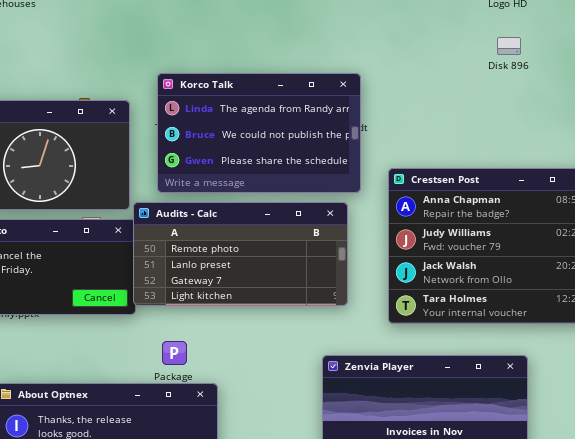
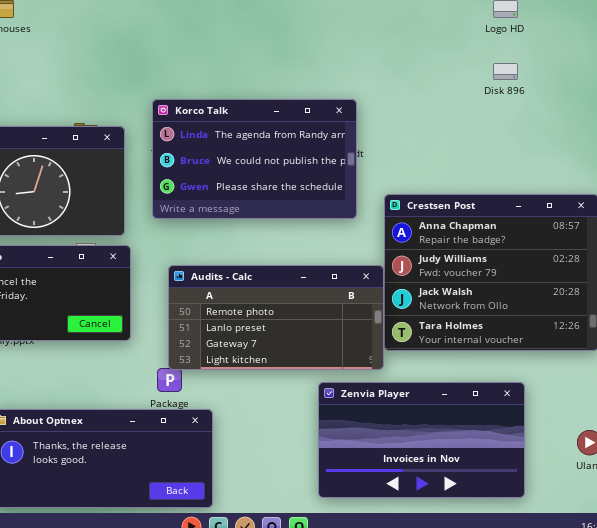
Audits - Calc: [133,202,348,306] -> [168,265,384,370], moved

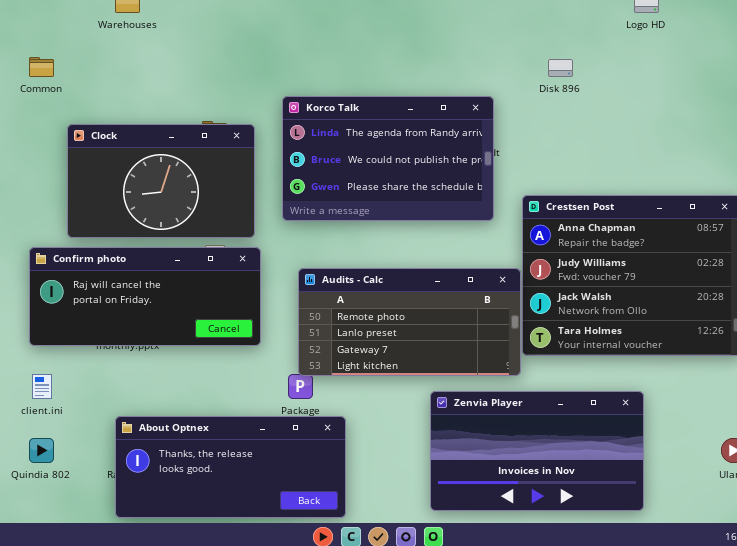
Disk 896: [493,63,518,80] -> [548,59,573,77], moved
Zenvia Player: [318,382,525,498] -> [430,391,644,511], moved

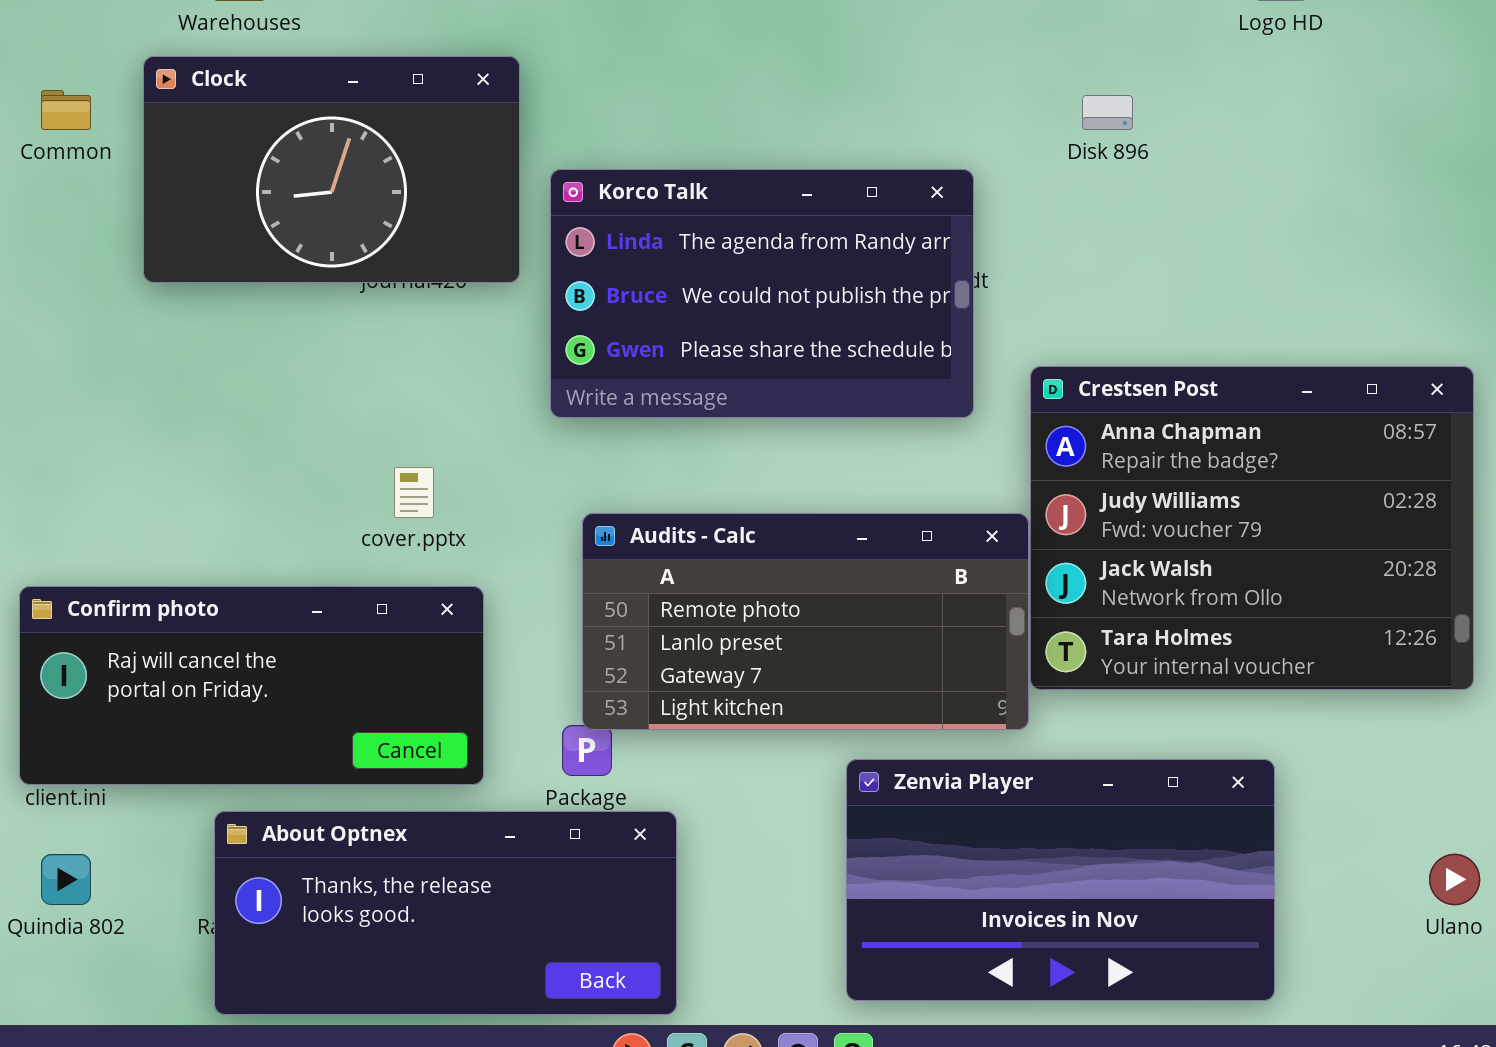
Clock: [67,124,255,238] -> [143,56,520,283], moved
Confirm photo: [29,247,261,346] -> [19,586,484,785], moved

